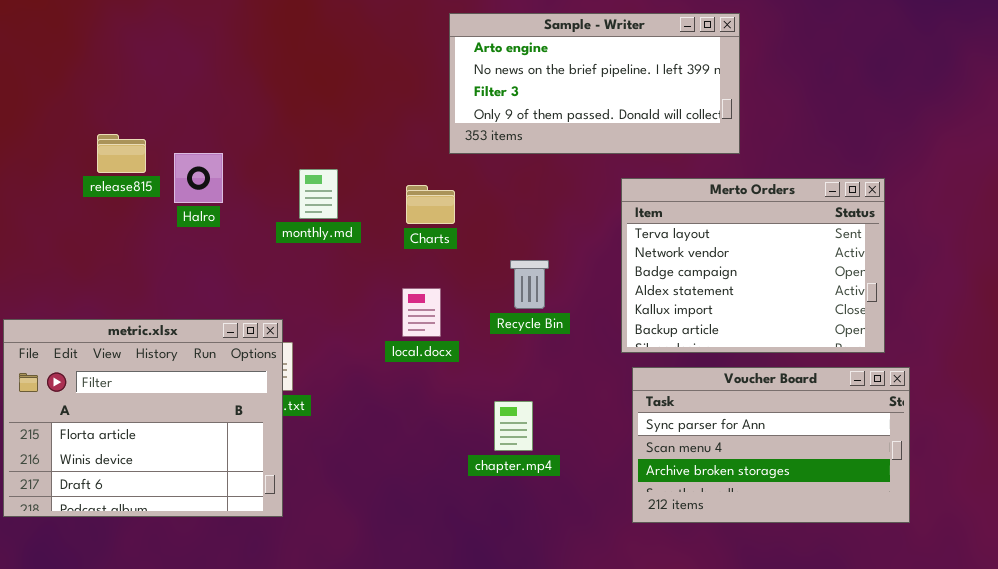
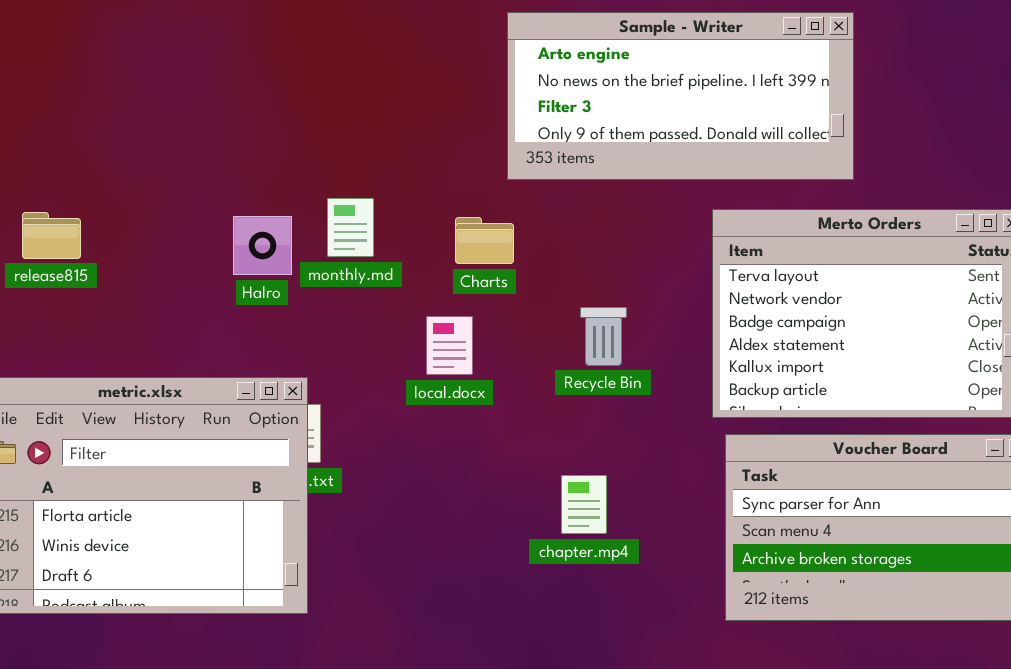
release815: [97,134,146,173] -> [22,212,81,259], moved
Halro: [174,153,223,203] -> [233,216,292,275], moved
local.docx: [402,288,441,337] -> [426,316,473,375], moved

